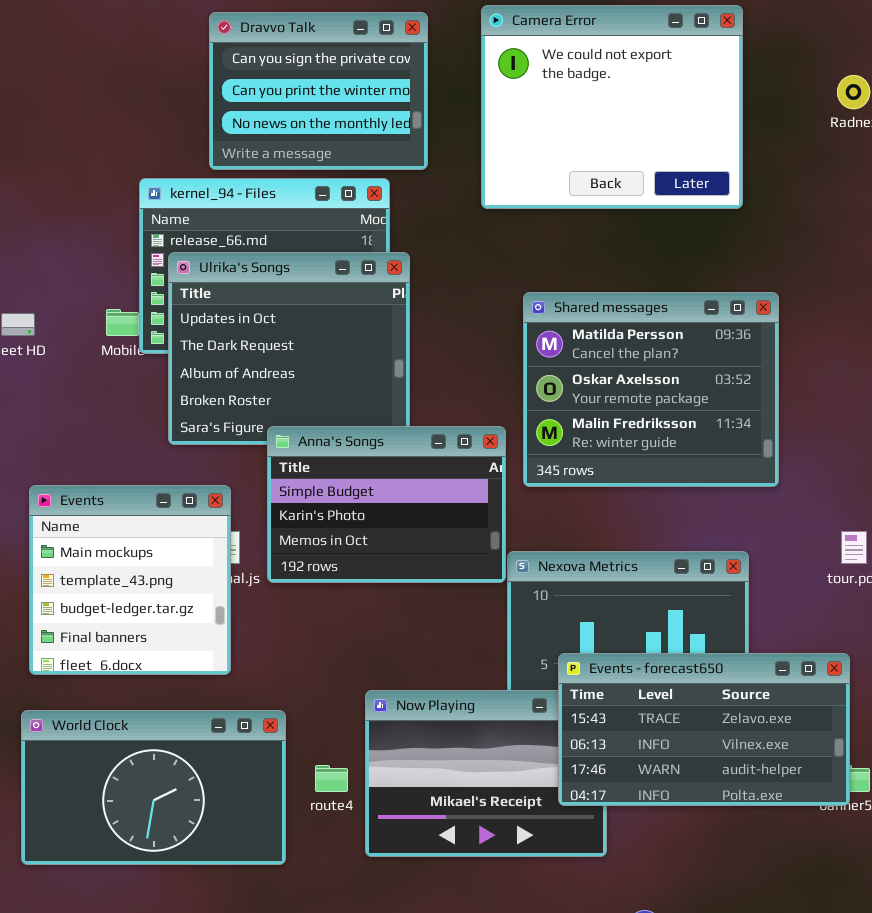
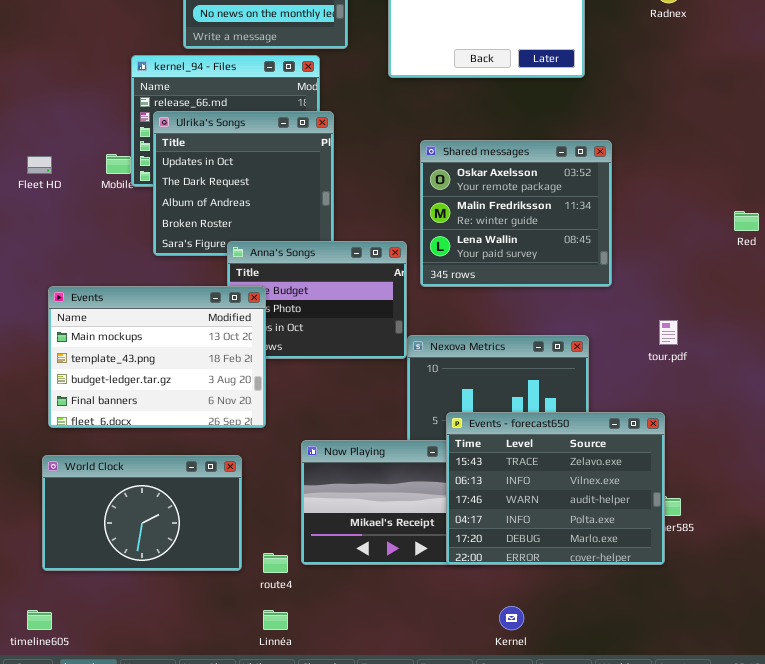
Shared messages: [523,292,779,487] -> [420,140,612,287], scrolled down 1 row
Events: [29,485,231,675] -> [48,286,266,428], resized
Events - forecast650: [558,653,850,806] -> [446,412,665,565], resized
route4: [315,765,348,792] -> [263,553,288,573], moved

